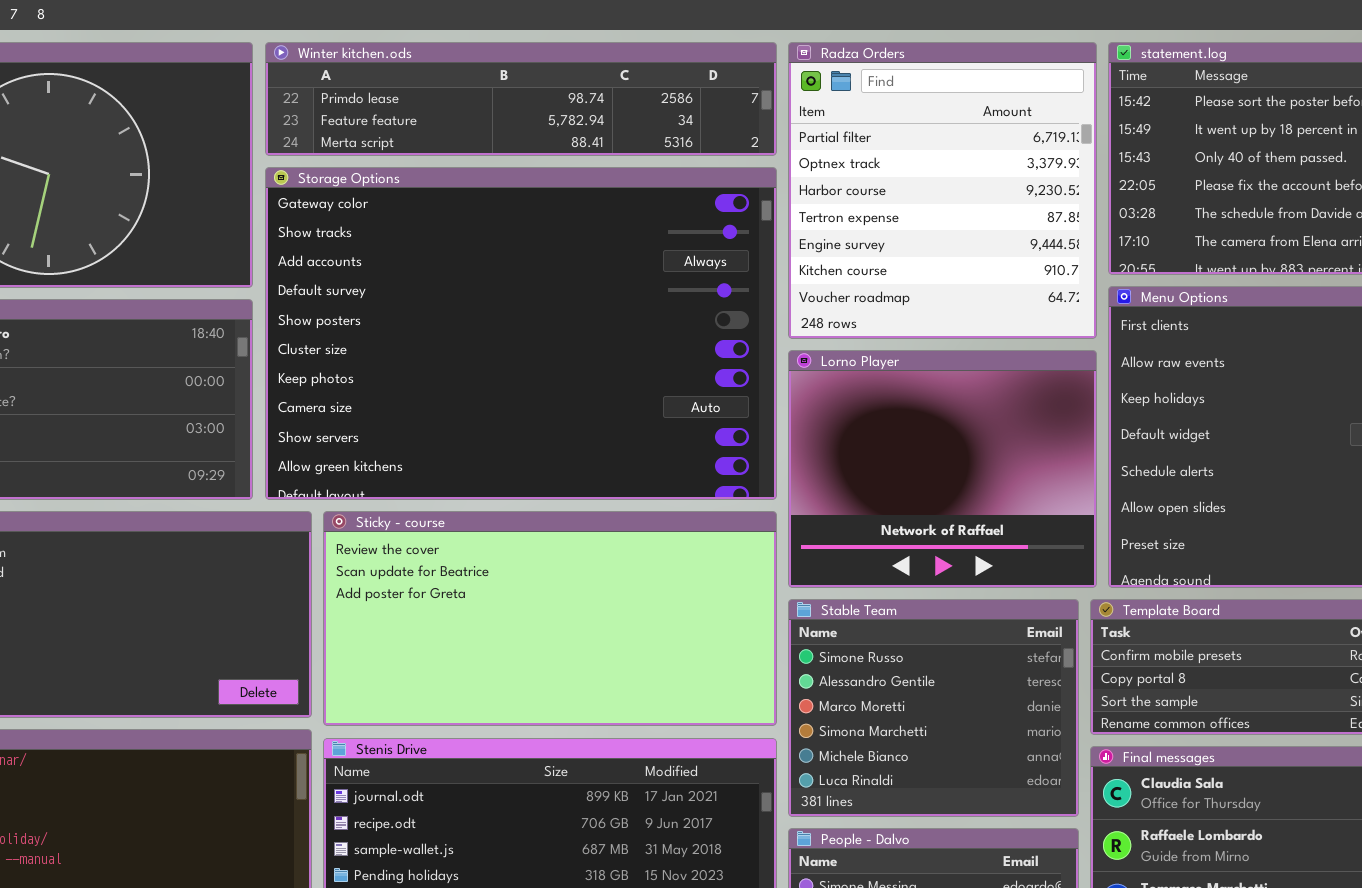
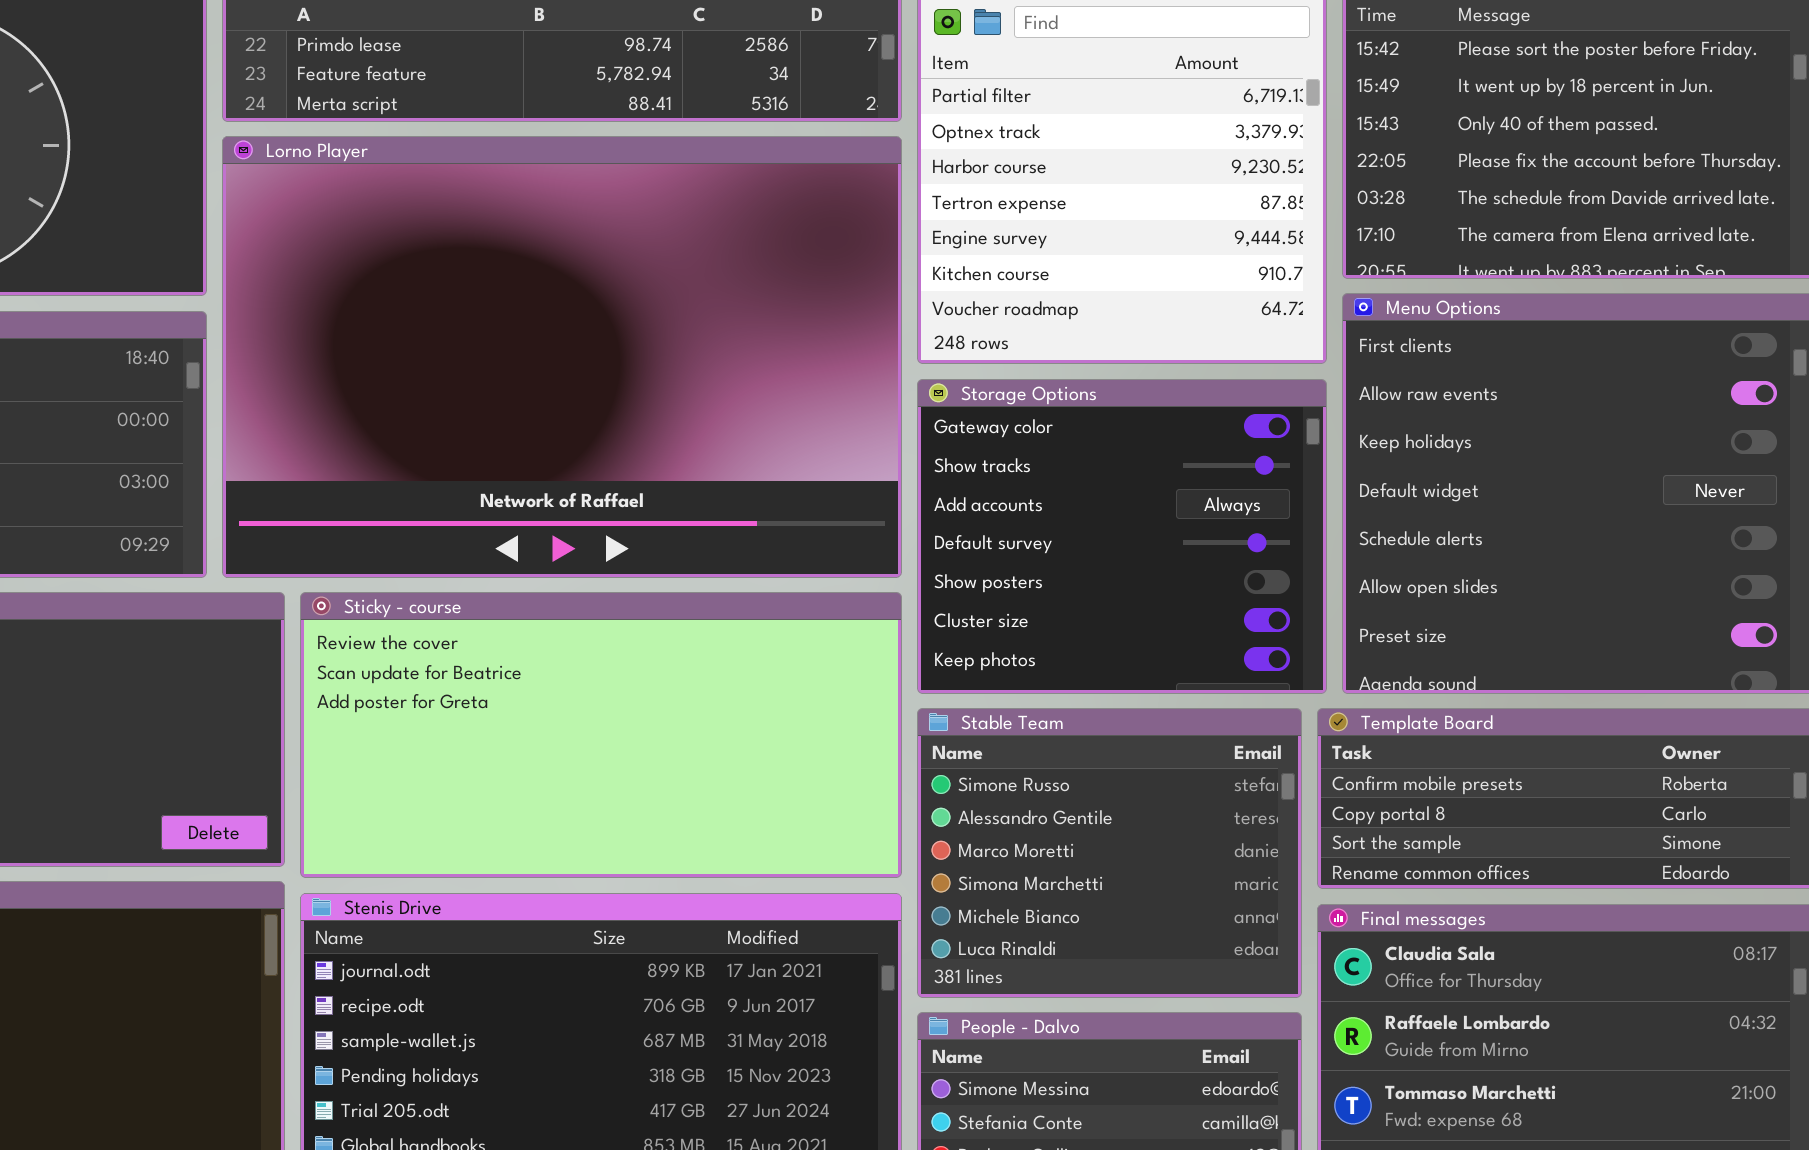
Storage Options: [265,167,777,500] -> [917,379,1327,694], moved, resized
Lorno Player: [788,350,1097,588] -> [222,136,902,578], moved, resized

